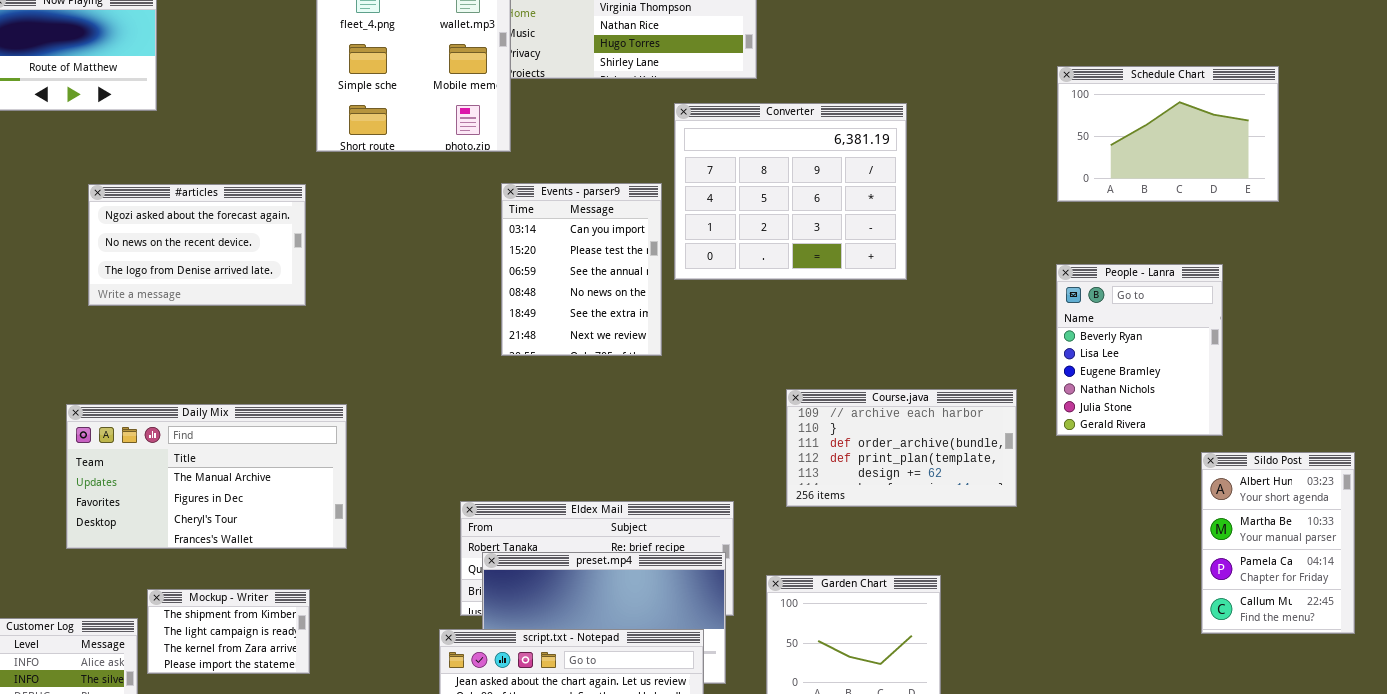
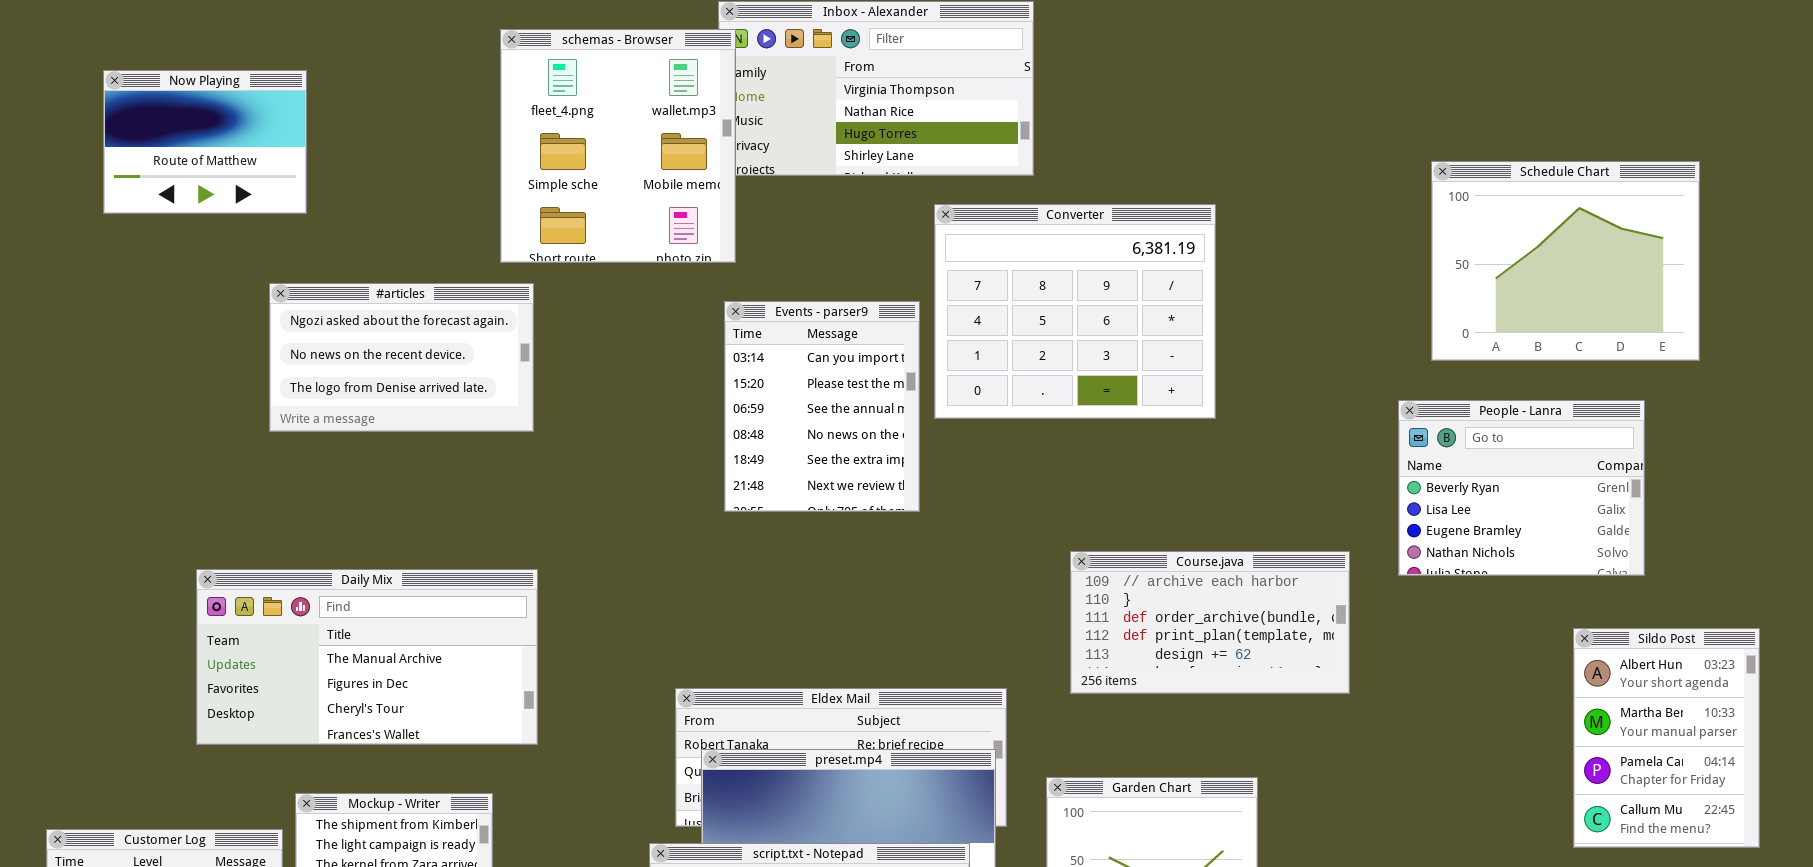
Schedule Chart: [1057,66,1279,202] -> [1431,161,1700,361], moved, resized
#articles: [88,184,306,306] -> [269,283,534,432], moved
People - Lanra: [1056,264,1223,436] -> [1398,400,1645,576], resized

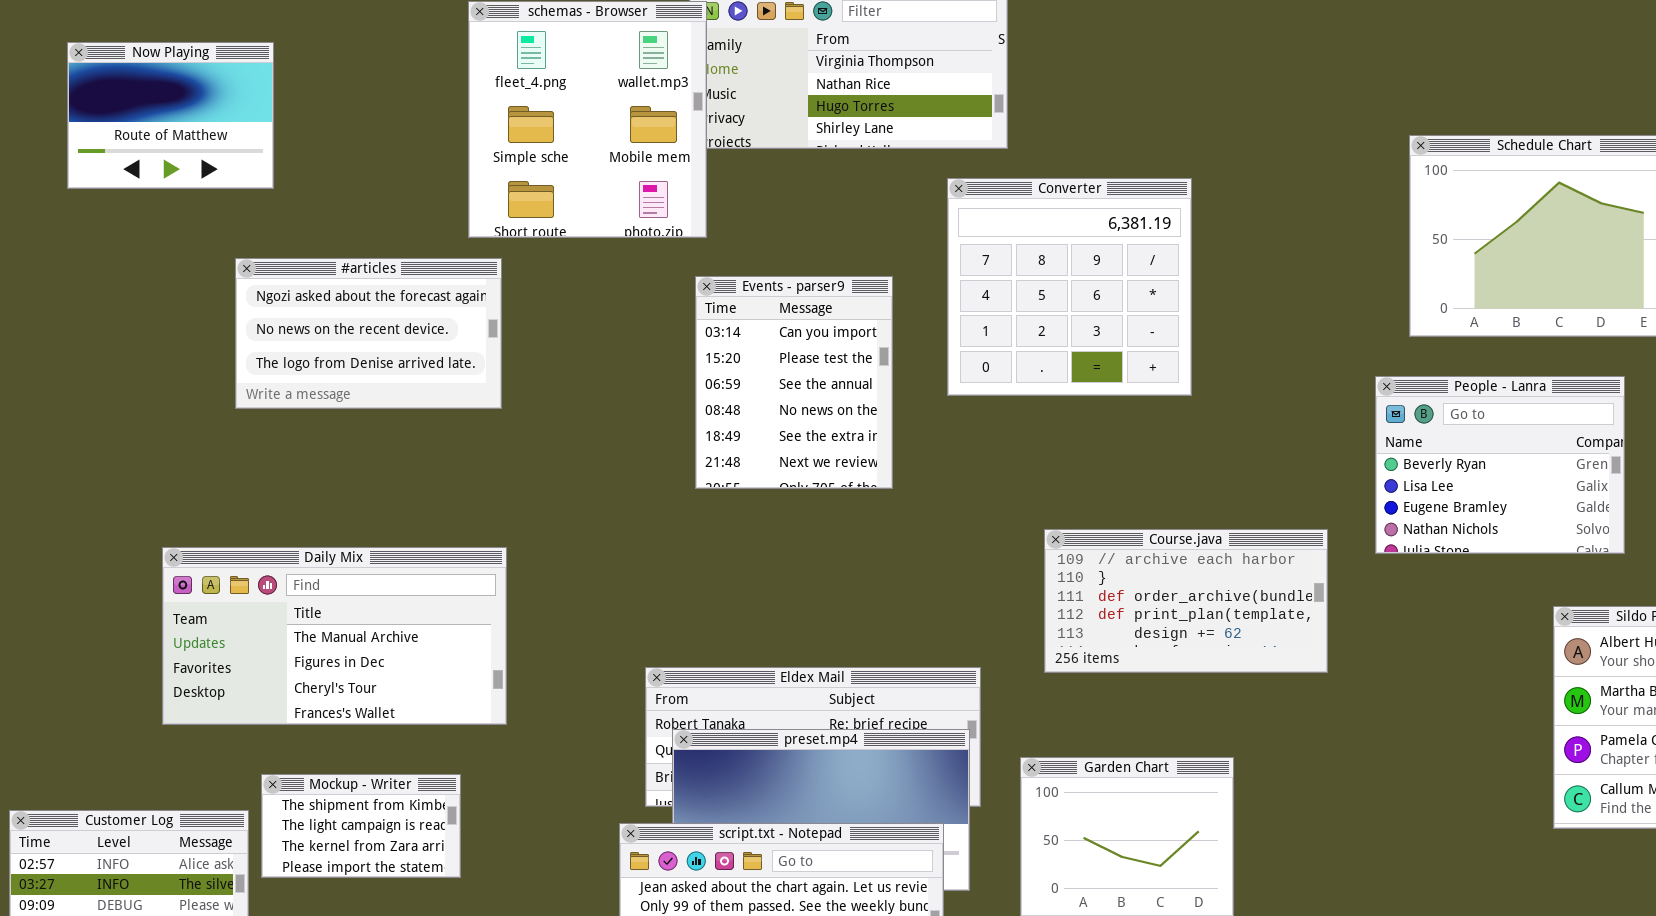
Converter: [934,204,1216,419] -> [947,178,1192,396], resized

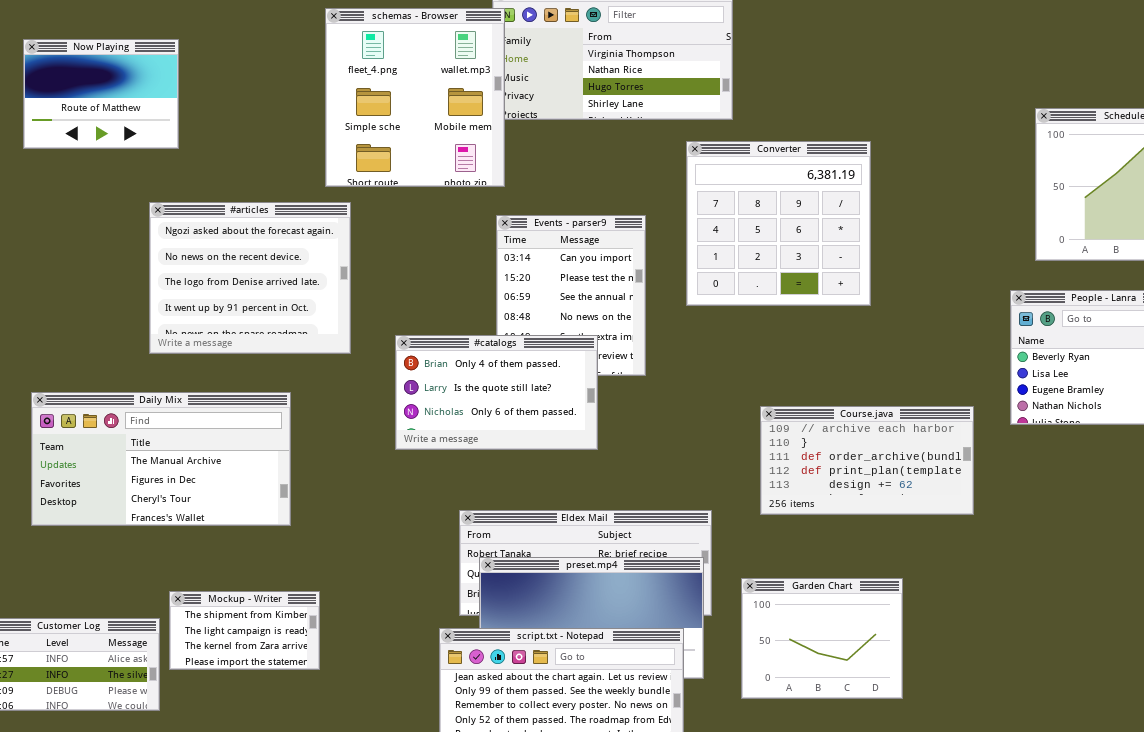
#articles: [235,258,502,409] -> [149,202,351,354], resized
#catalogs: none -> [395,335,598,450], opened
Daily Mix: [162,547,507,725] -> [31,392,291,526], moved

